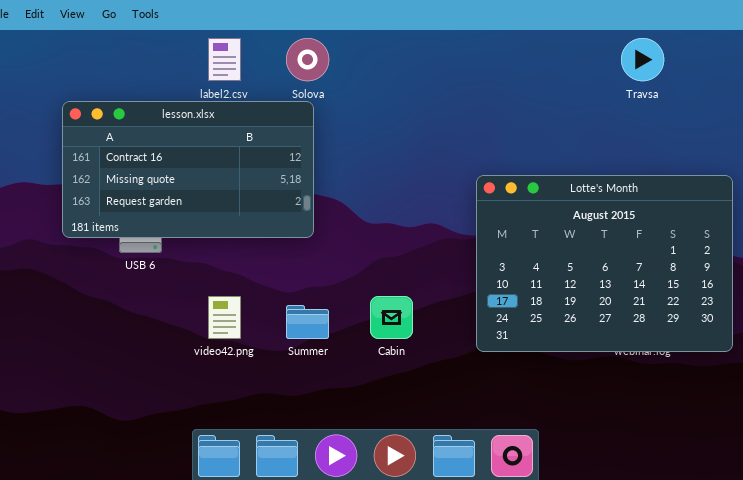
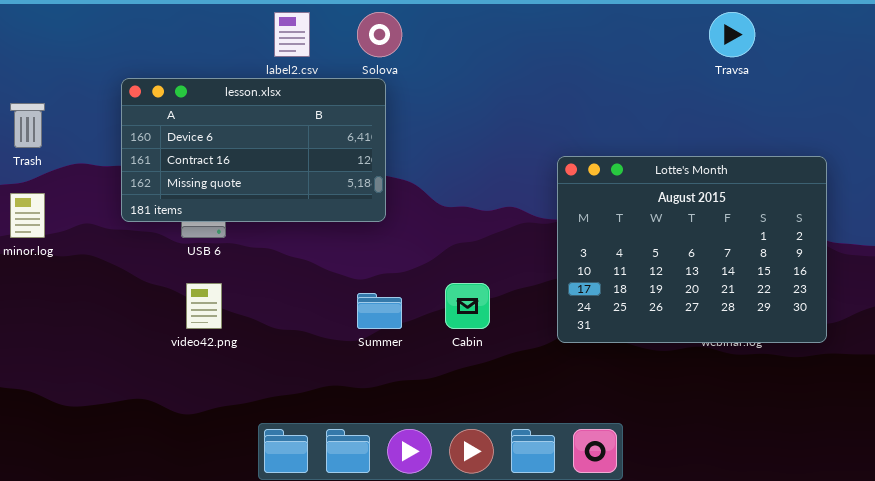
lesson.xlsx: [62,101,314,238] -> [121,78,386,222], scrolled up 1 row
video42.png: [208,296,241,339] -> [186,283,222,329], moved

